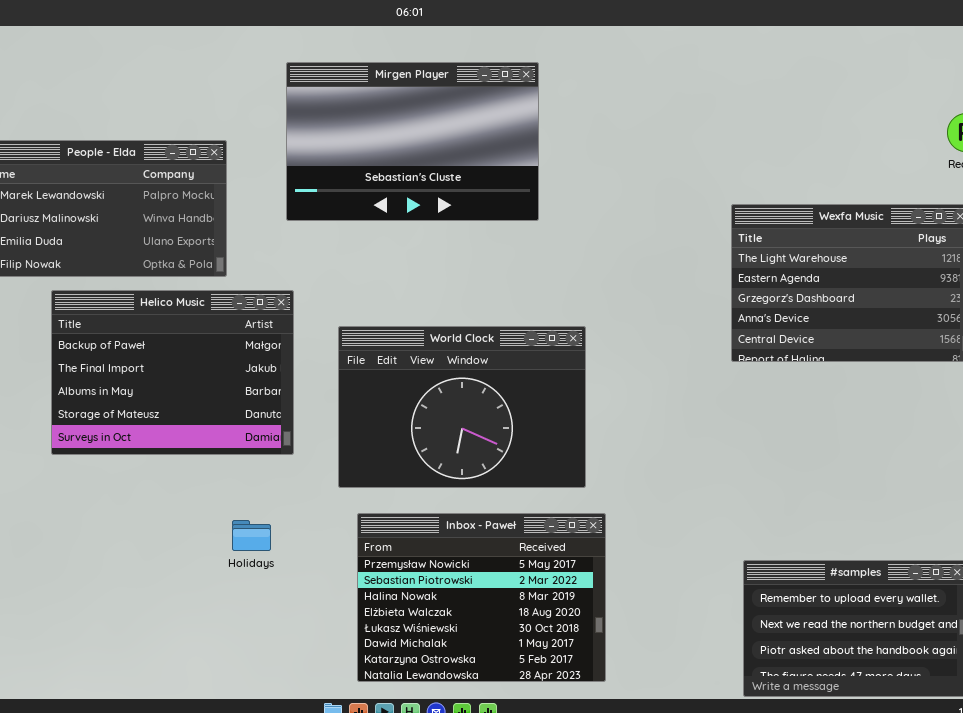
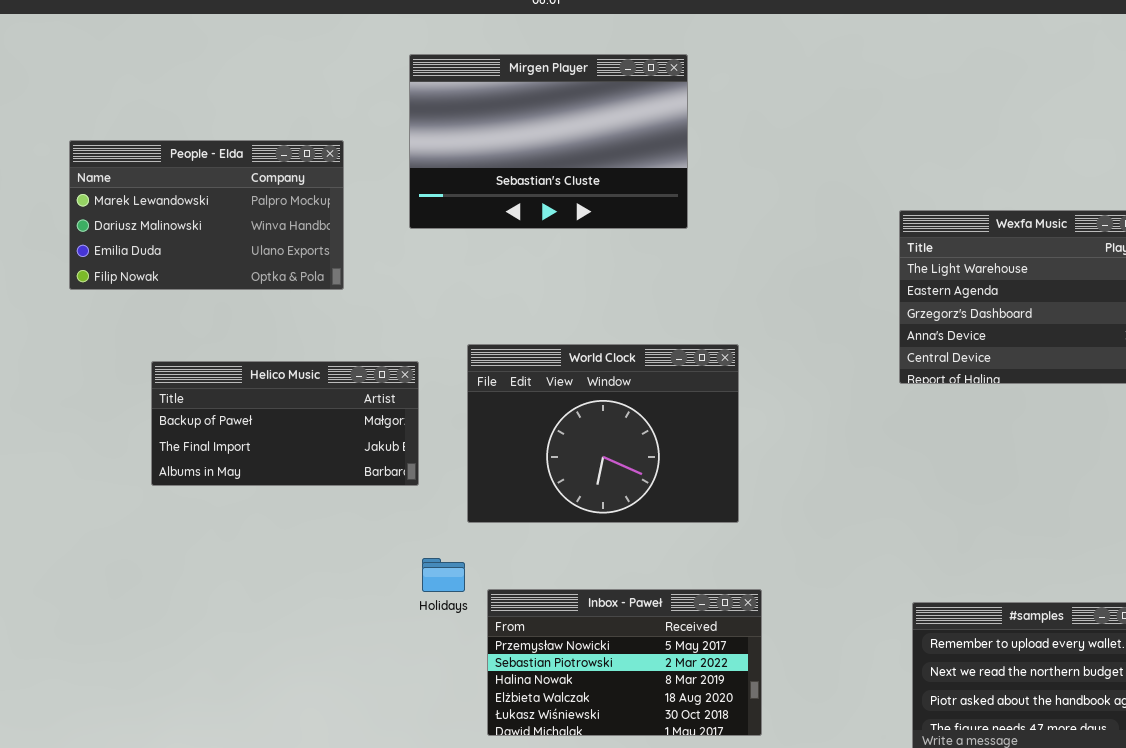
Helico Music: [51,290,294,455] -> [151,361,419,486], resized
Inbox - Paweł: [357,513,606,682] -> [487,589,762,736], resized
Holidays: [232,520,271,551] -> [422,558,465,592], moved

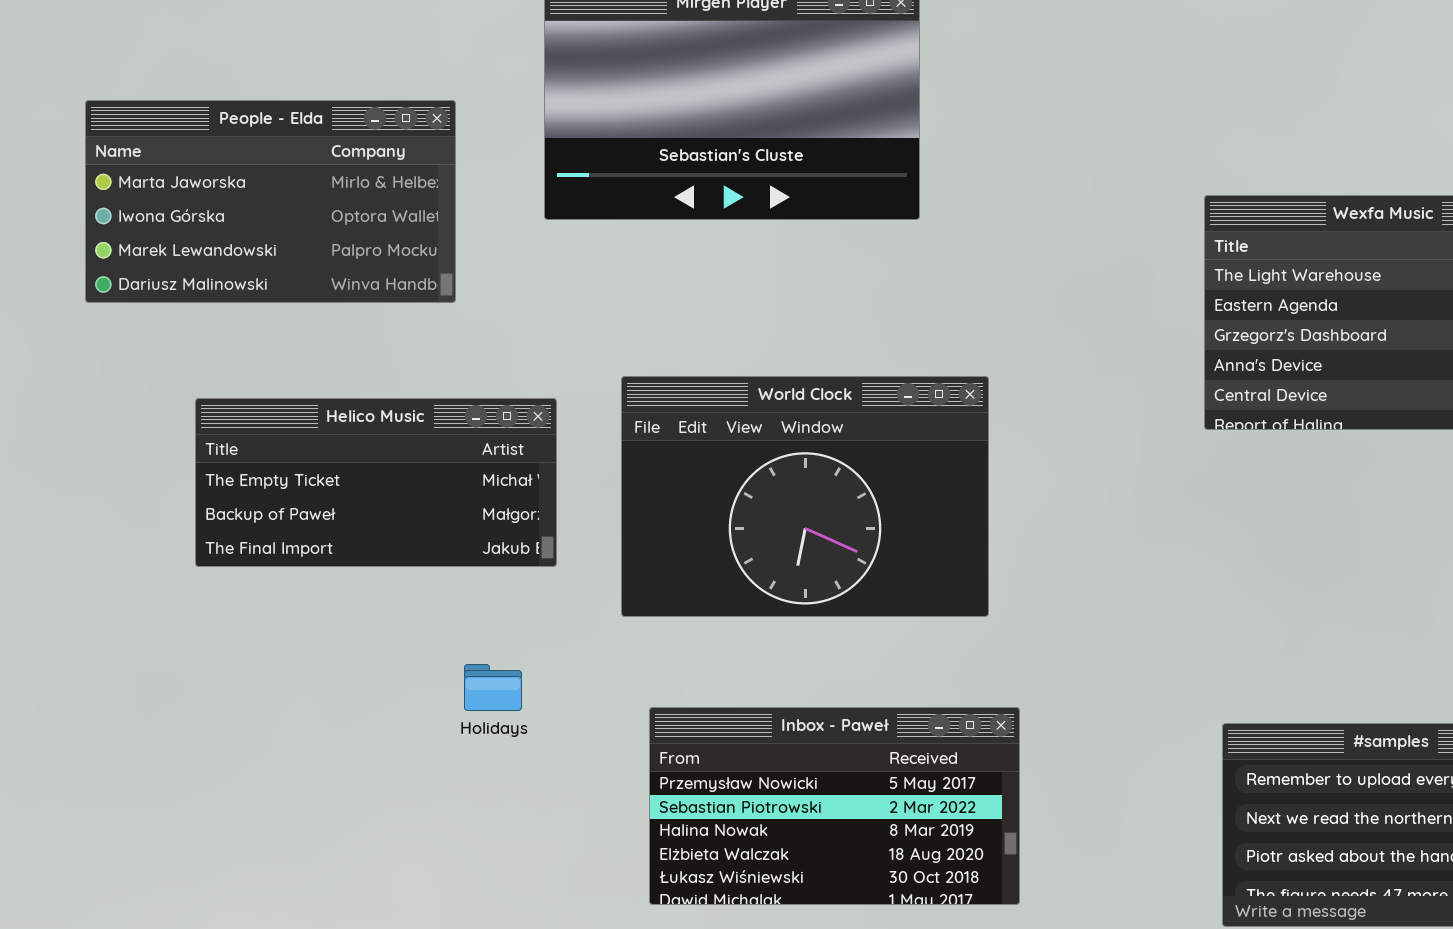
People - Elda: [69,140,344,290] -> [85,100,456,303], scrolled up 2 rows
Helico Music: [151,361,419,486] -> [195,398,557,567], scrolled up 1 row
Holidays: [422,558,465,592] -> [464,664,522,711], moved

